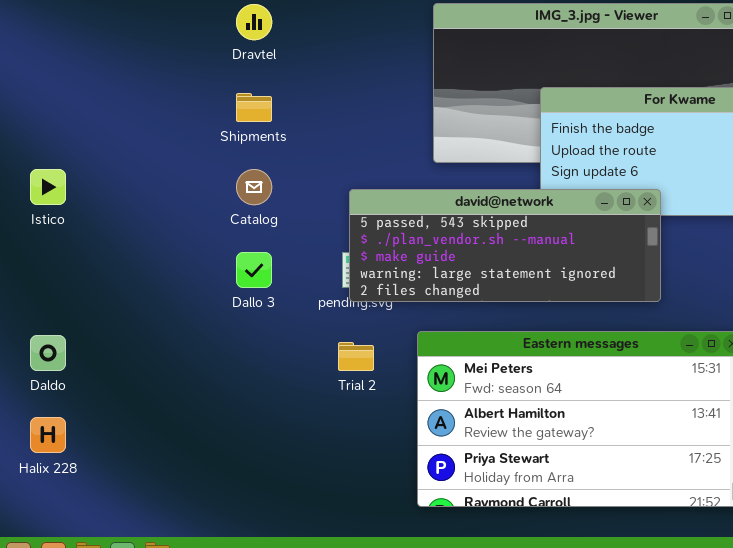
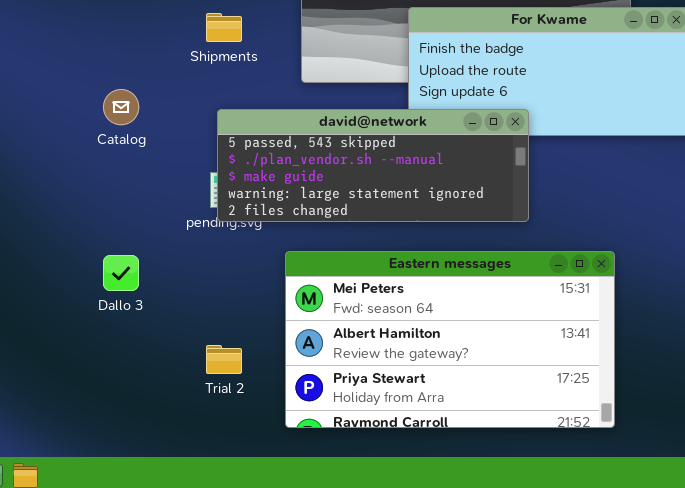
Shipments: [236,93,272,122] -> [206,13,242,42], moved
Dallo 3: [236,252,272,288] -> [103,255,139,291], moved
Trial 2: [338,342,374,371] -> [206,345,242,374], moved

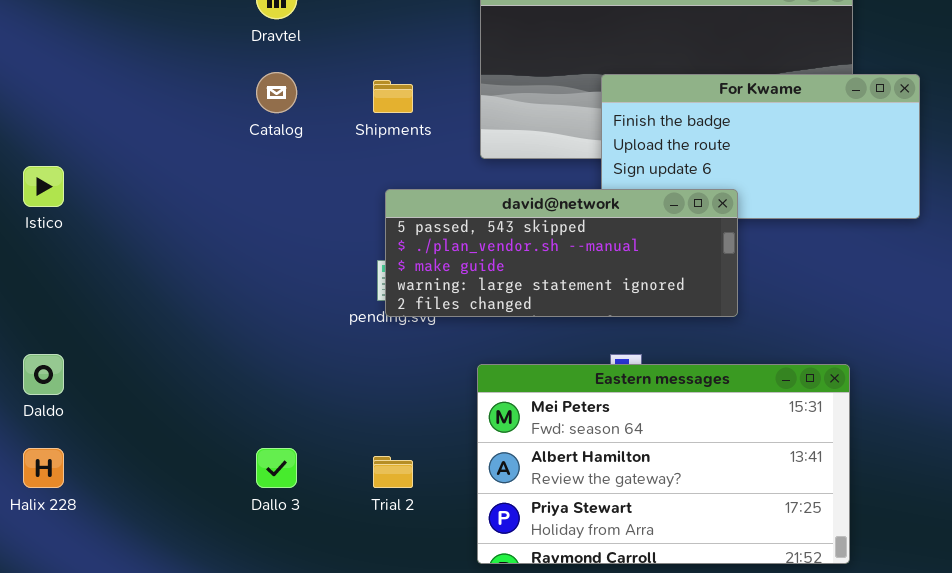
Catalog: [103,89,139,125] -> [256,72,297,113], moved
Eastern messages: [285,251,615,428] -> [477,364,850,564], moved
Dallo 3: [103,255,139,291] -> [256,448,297,488], moved

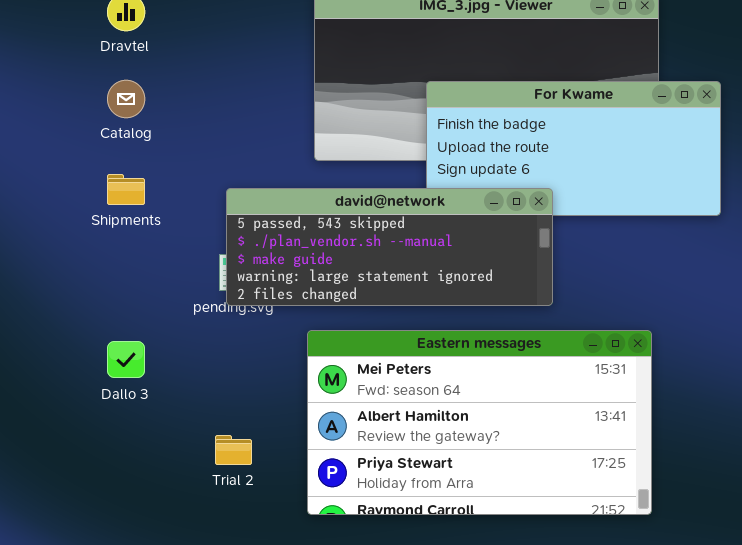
Shipments: [373,80,413,113] -> [107,174,145,205], moved
Eastern messages: [477,364,850,564] -> [307,330,652,515], moved
Dallo 3: [256,448,297,488] -> [107,341,145,378], moved

